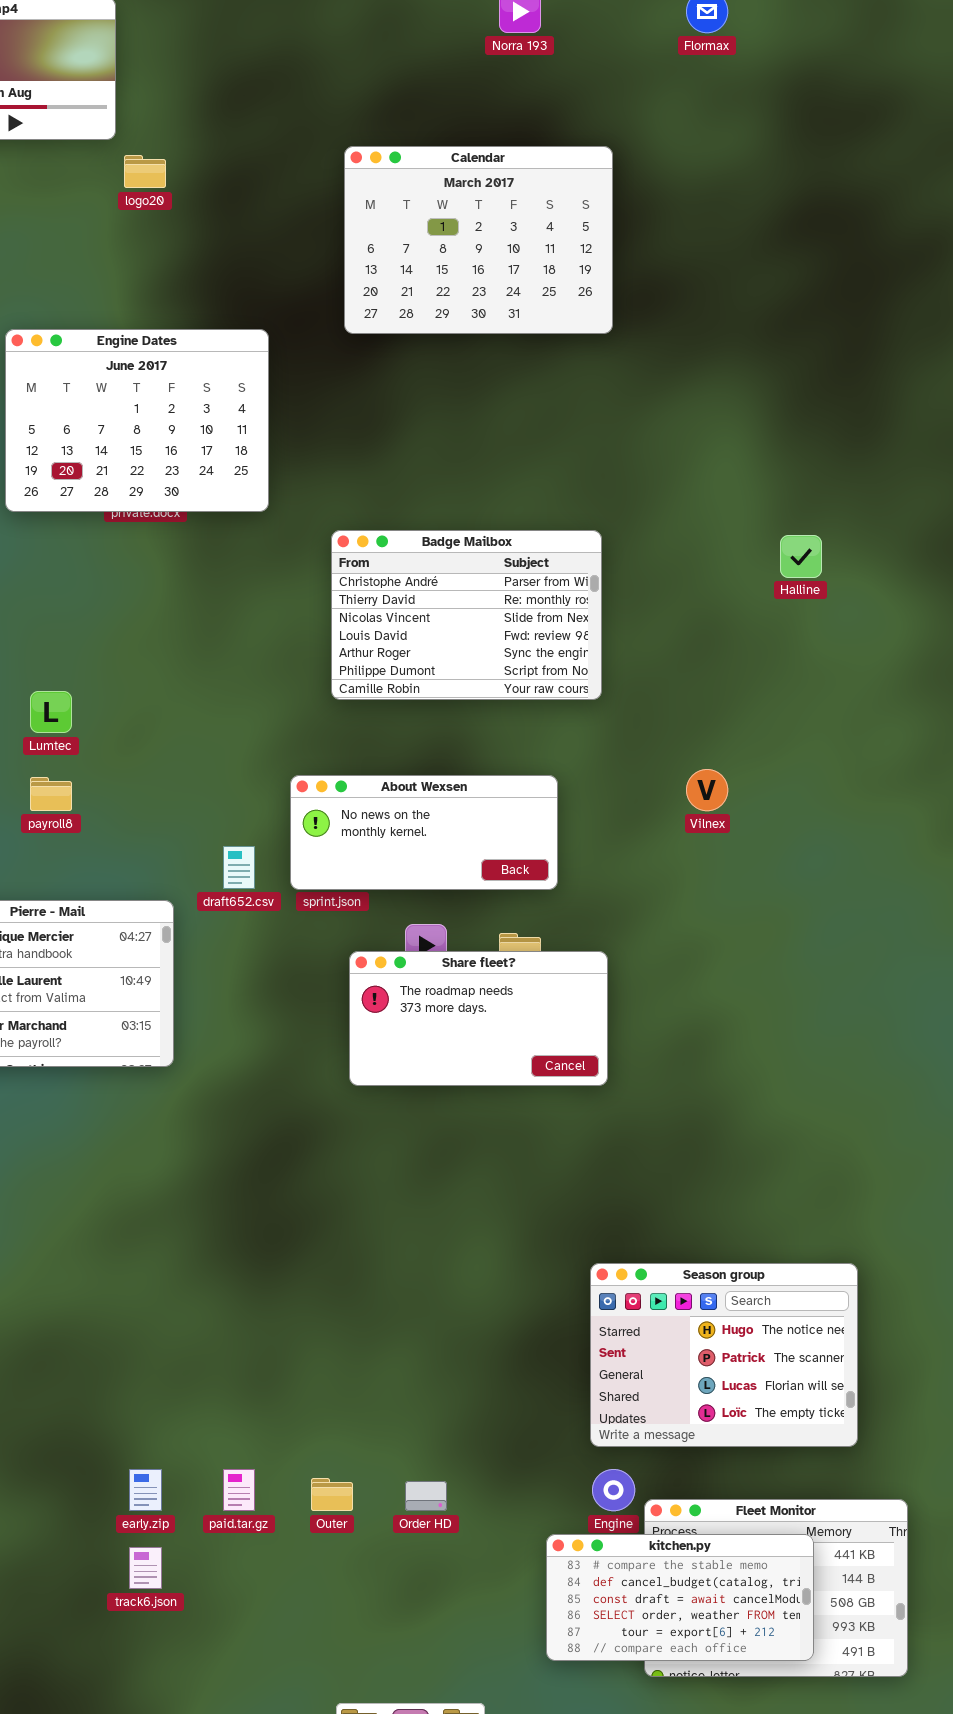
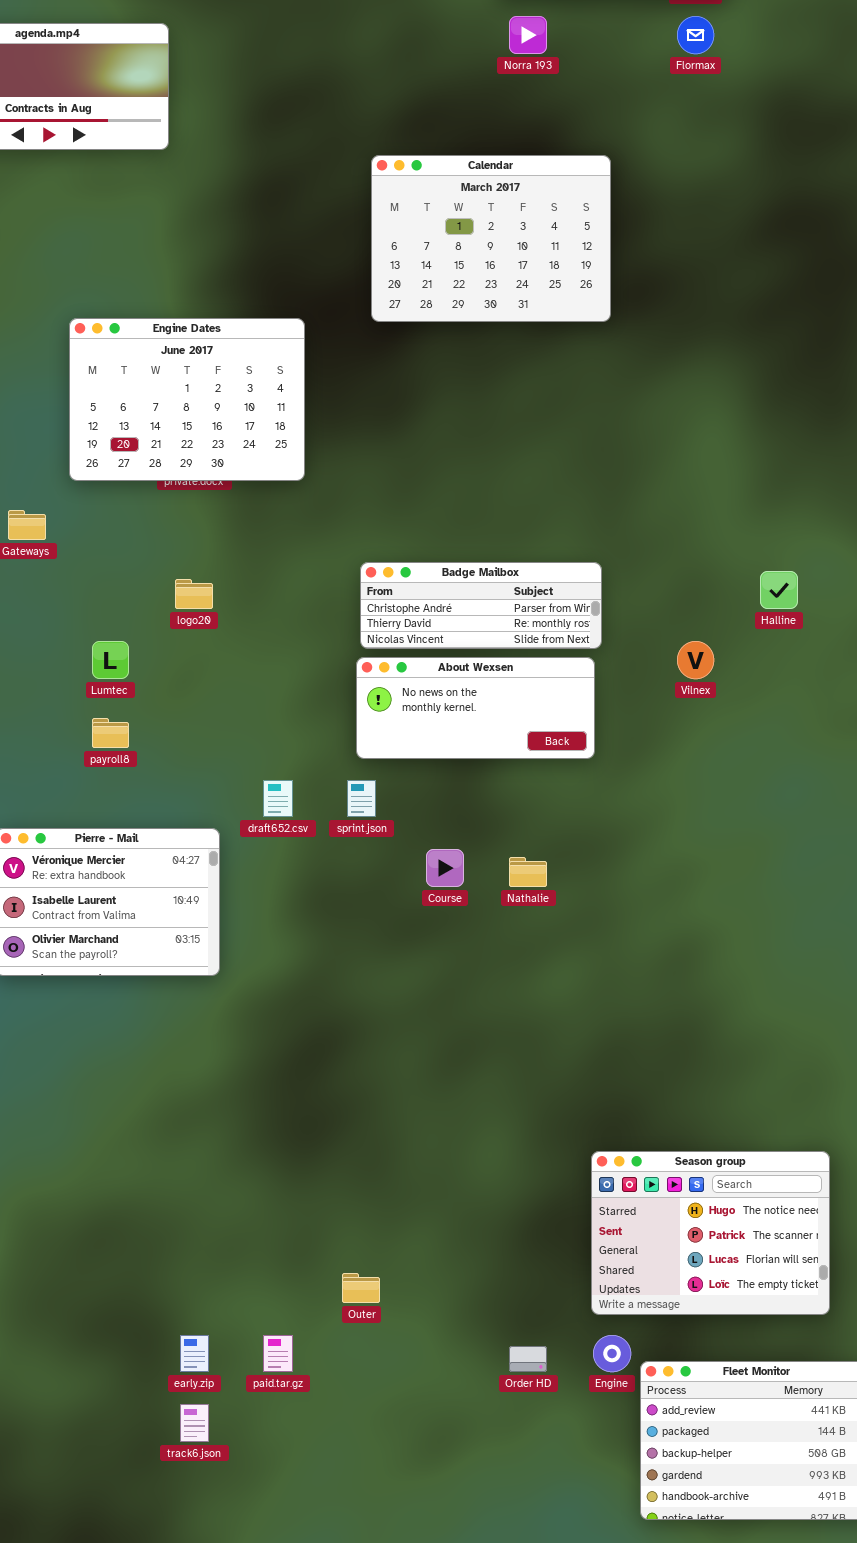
logo20: [124,155,166,188] -> [175,579,213,609], moved
Badge Mailbox: [331,530,602,700] -> [360,562,602,649], resized
Halline: [780,535,822,578] -> [760,571,798,609], moved
Vilnex: [686,769,728,811] -> [677,641,714,679], moved
About Wexsen: [290,775,558,890] -> [356,657,595,759], moved
Share fleet?: [349,951,608,1086] -> none, closed
Outer: [311,1478,353,1511] -> [342,1273,380,1303], moved
Order HD: [405,1481,447,1511] -> [509,1346,547,1372], moved
kitchen.py: [546,1534,814,1661] -> none, closed

